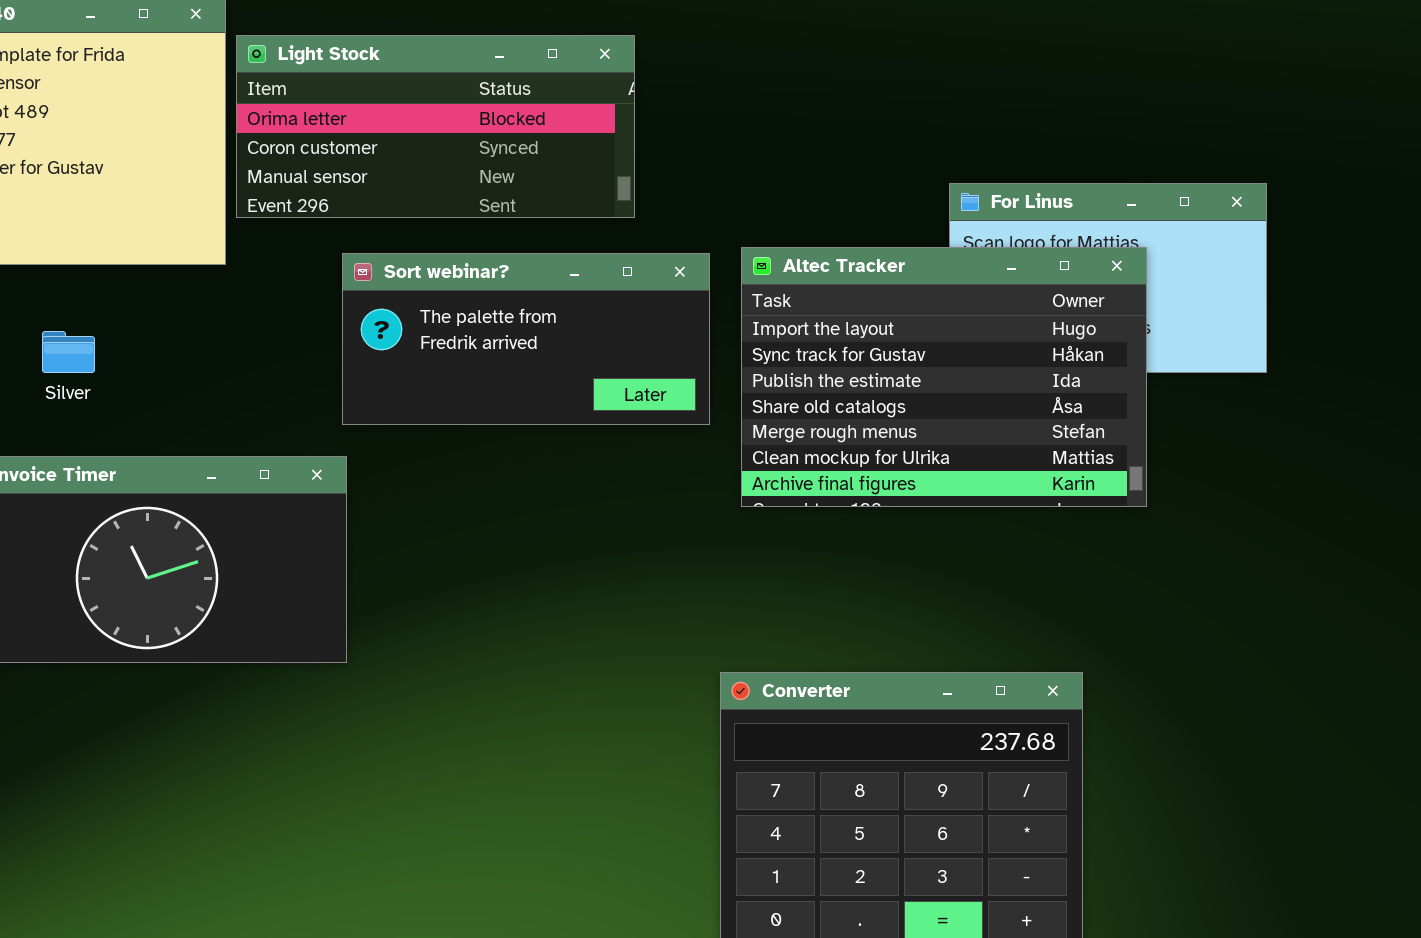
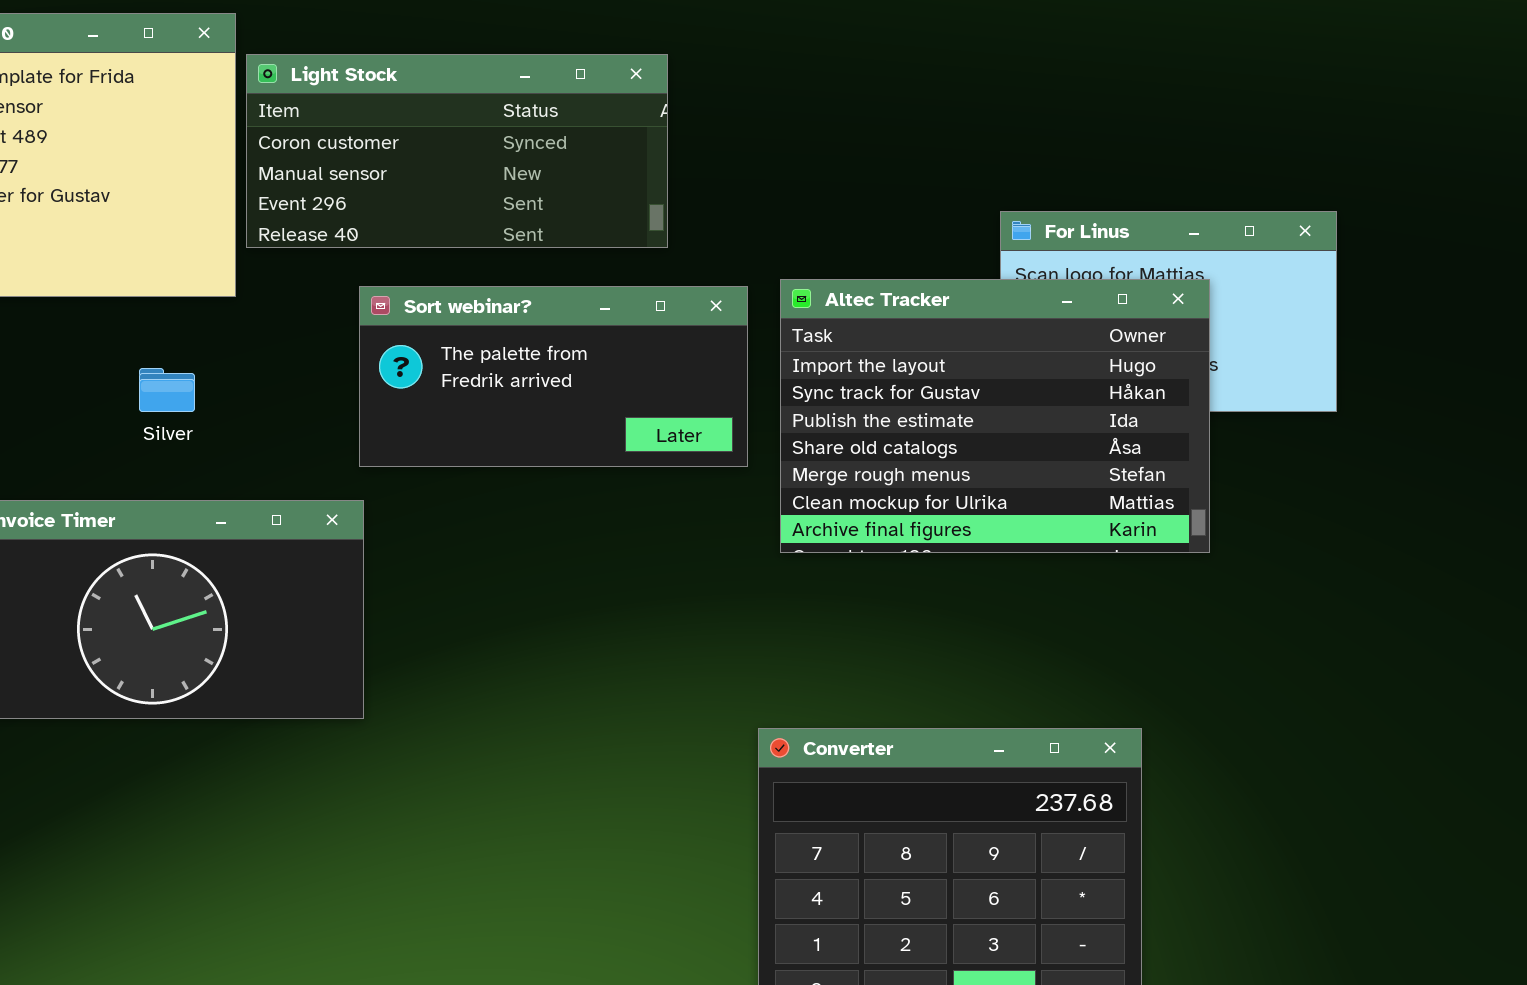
Light Stock: [236,35,635,218] -> [246,54,668,248], scrolled down 1 row
Silver: [42,331,95,373] -> [139,368,195,412], moved

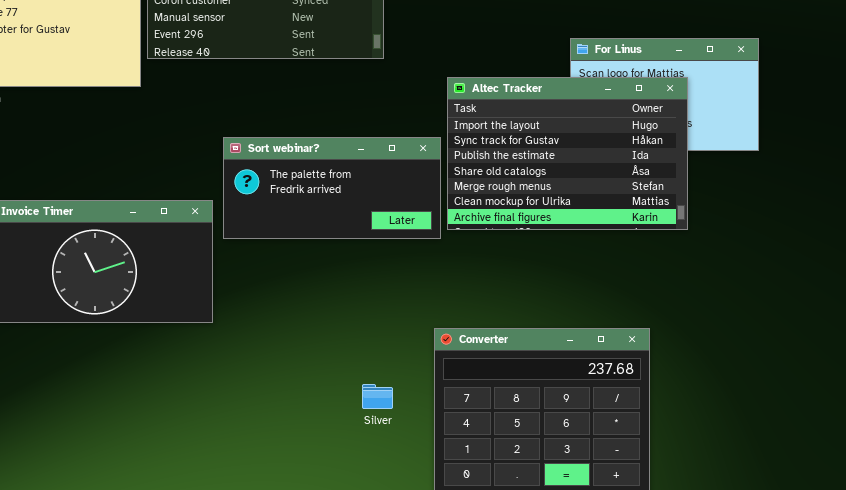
Sort webinar?: [359,286,748,467] -> [223,137,441,239], moved
Silver: [139,368,195,412] -> [362,384,393,409], moved

